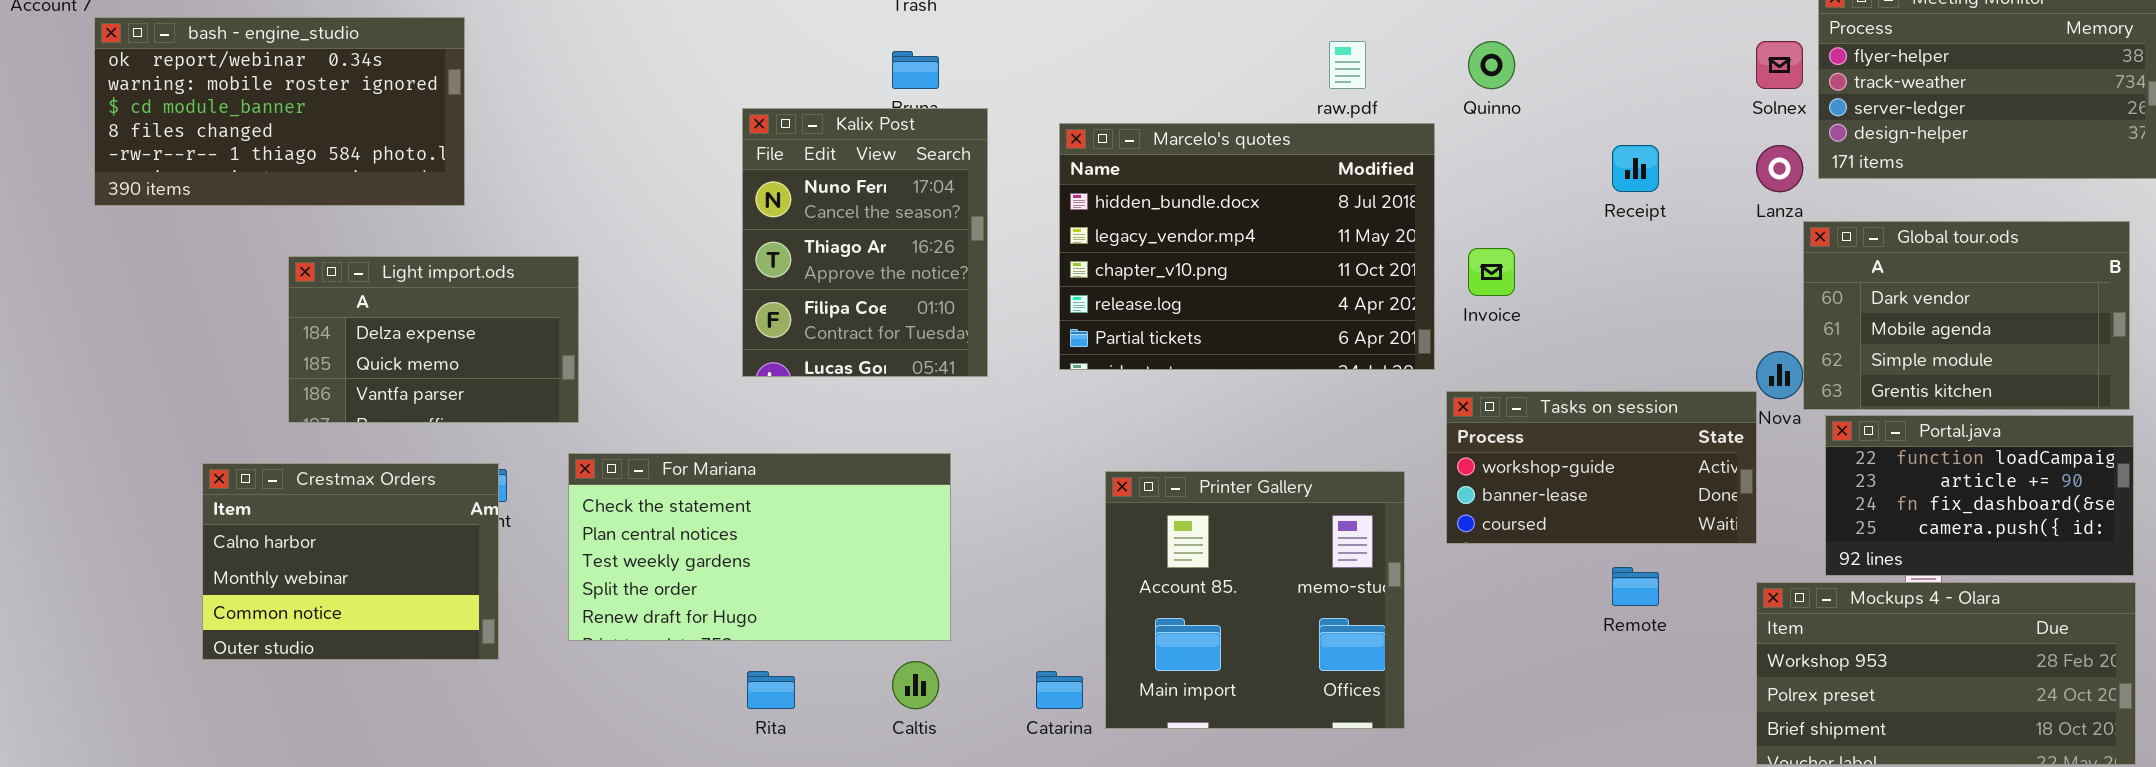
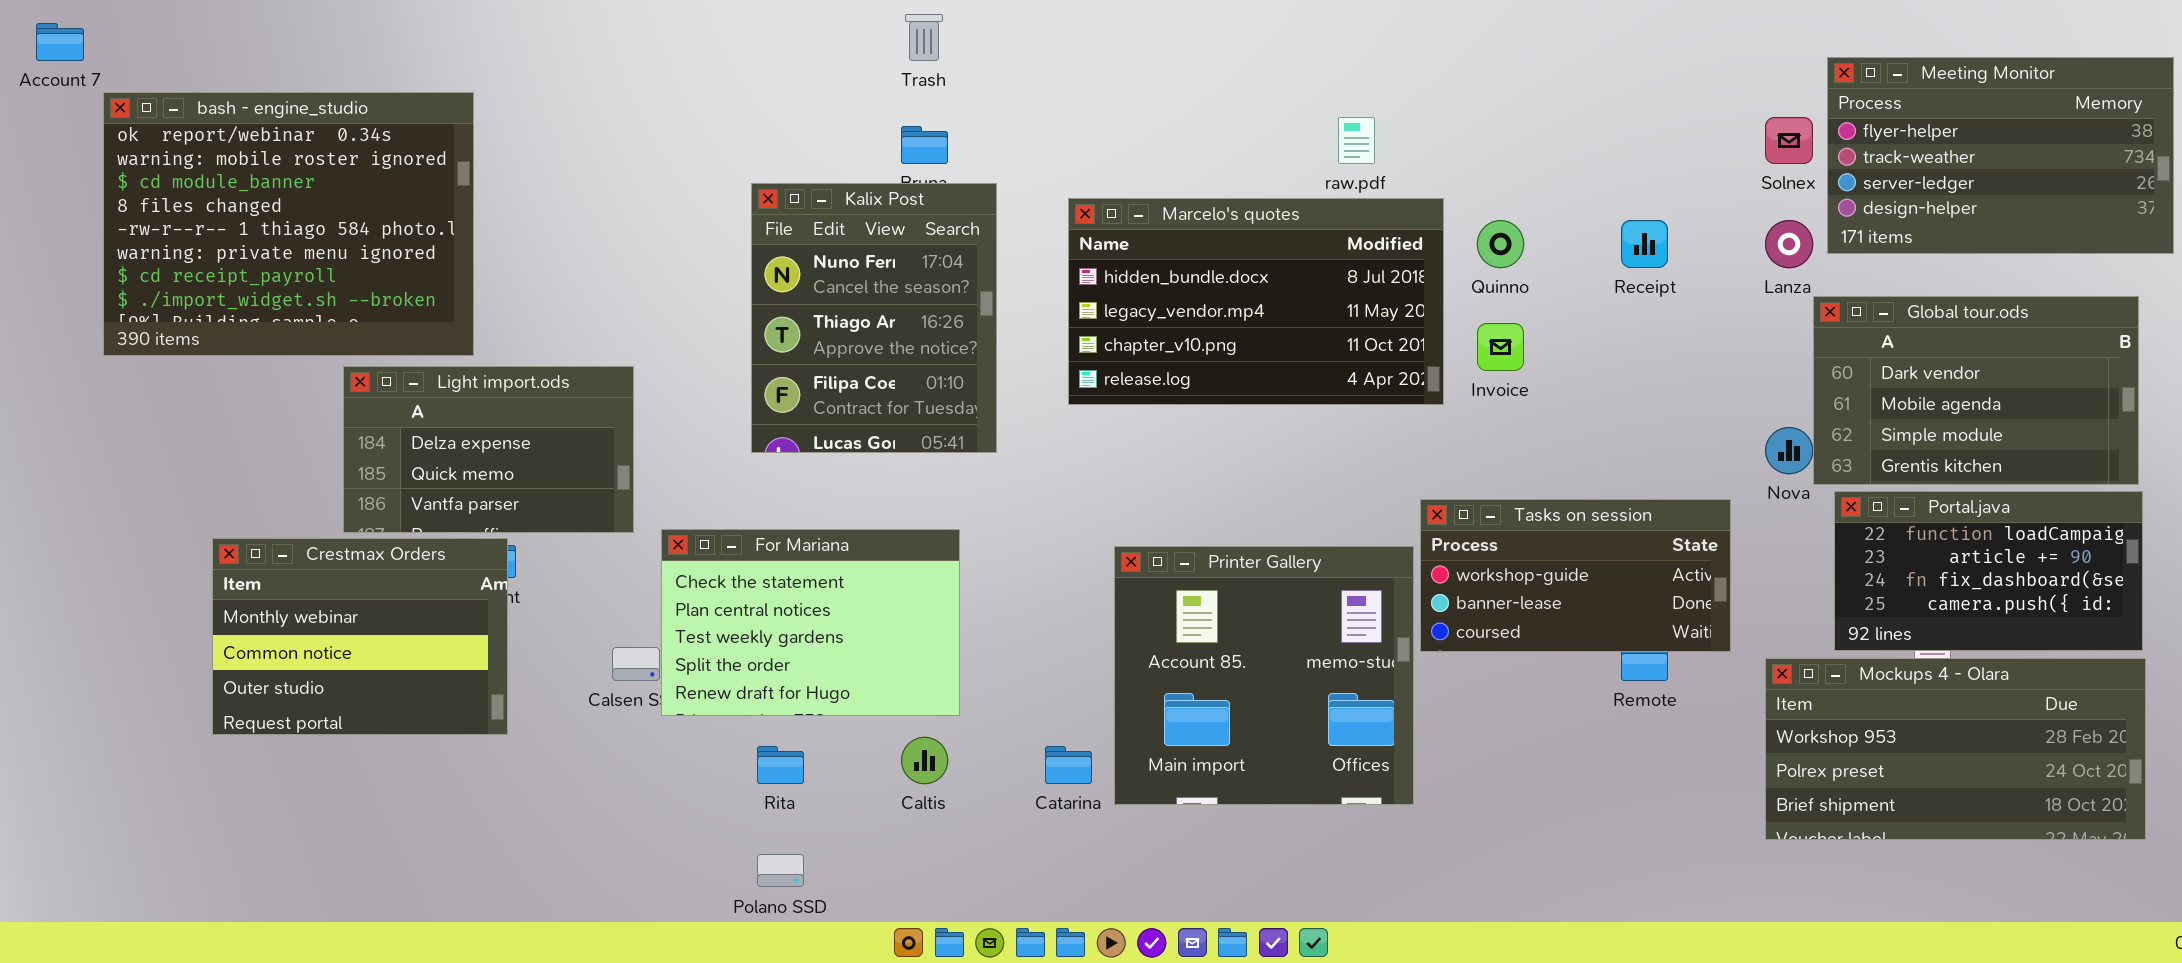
bash - engine_studio: [94,17,465,206] -> [103,92,474,356], resized
Quinno: [1468,41,1515,89] -> [1477,220,1524,268], moved
Marcelo's quotes: [1059,123,1435,370] -> [1068,198,1444,405], resized
Light import.ods: [288,256,579,423] -> [343,366,634,533], moved
Tasks on session: [1446,391,1757,544] -> [1420,499,1731,652], moved
For Mariana: [568,453,951,641] -> [661,529,960,716], resized
Crestmax Orders: [202,463,499,660] -> [212,538,508,735], scrolled down 1 row

